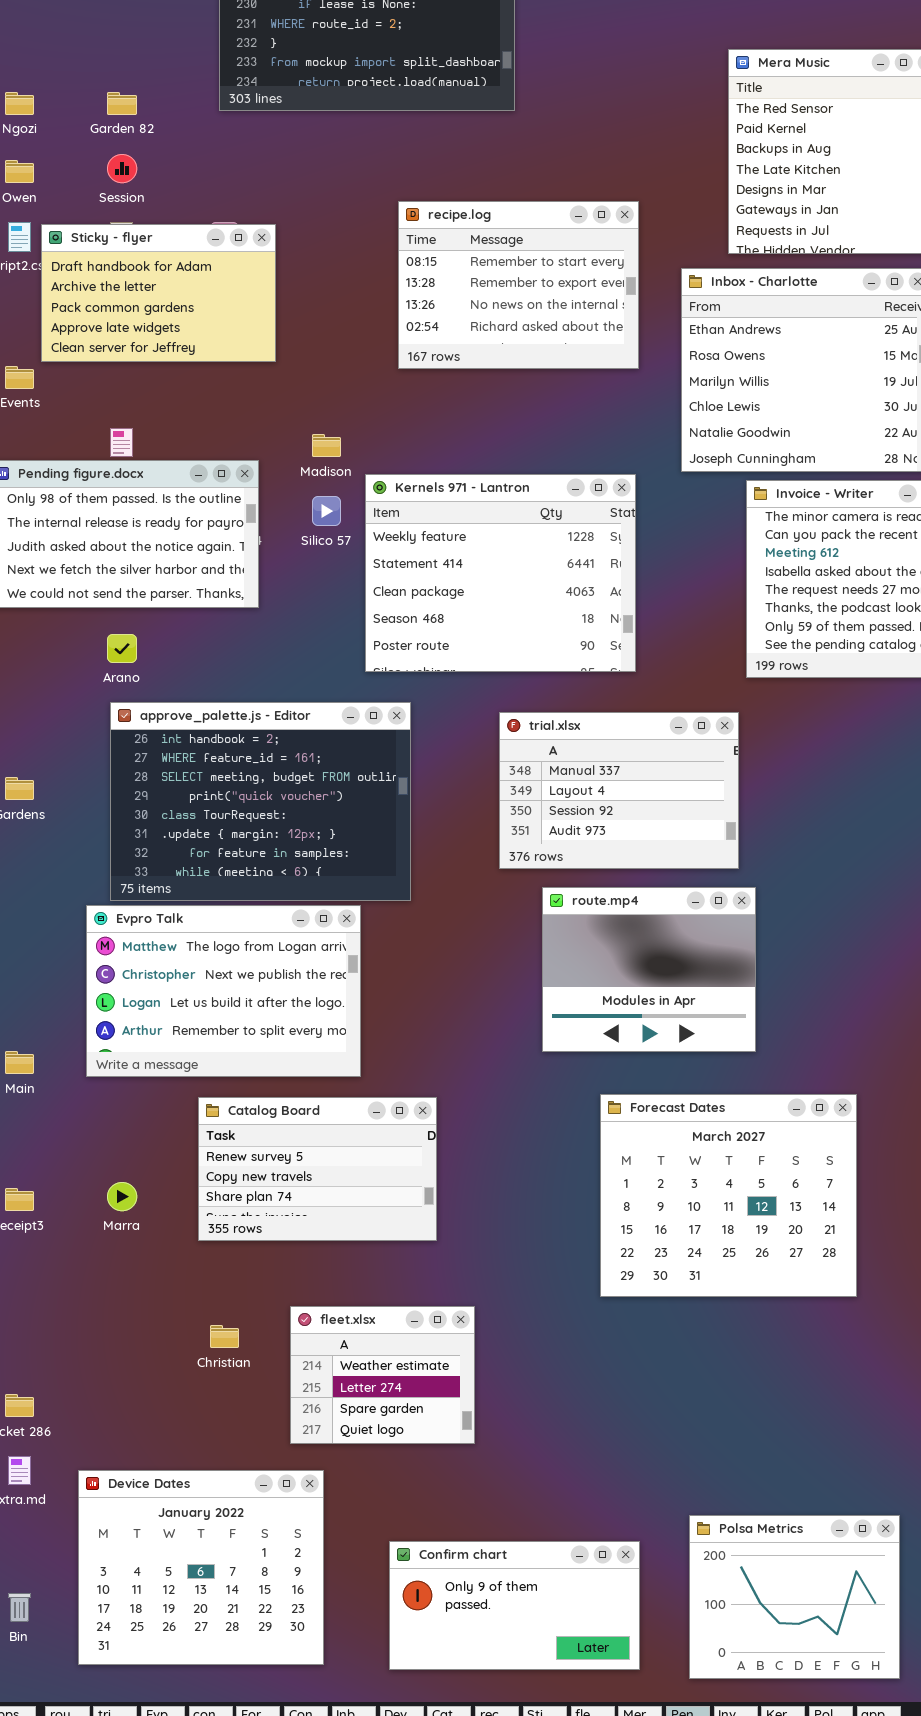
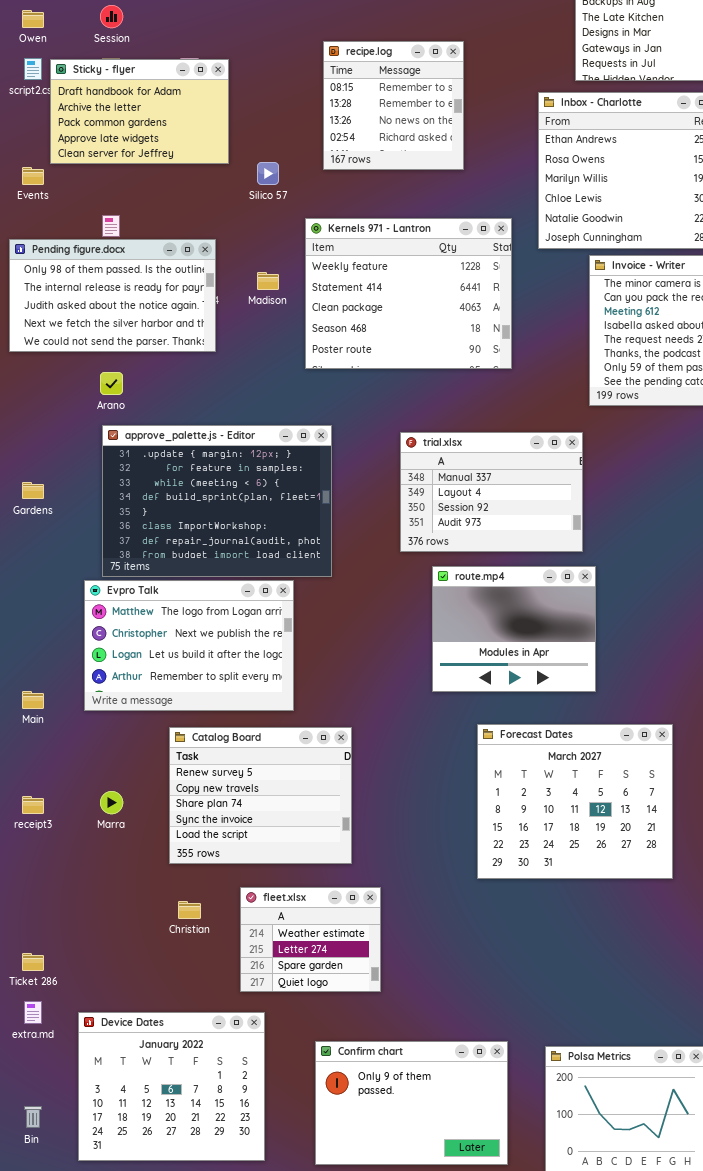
recipe.log: [398,201,639,369] -> [323,41,464,170], resized
Madison: [312,434,341,457] -> [257,272,279,290], moved
Kernels 971 - Lantron: [365,474,636,672] -> [305,218,512,369], moved
Silico 57: [312,496,341,526] -> [257,162,279,185], moved
approve_palette.js - Editor: [110,702,411,901] -> [102,425,332,577], scrolled down 5 rows
Catalog Board: [198,1097,437,1241] -> [169,727,352,864], resized
Confirm chart: [389,1541,640,1670] -> [315,1041,508,1165], resized

